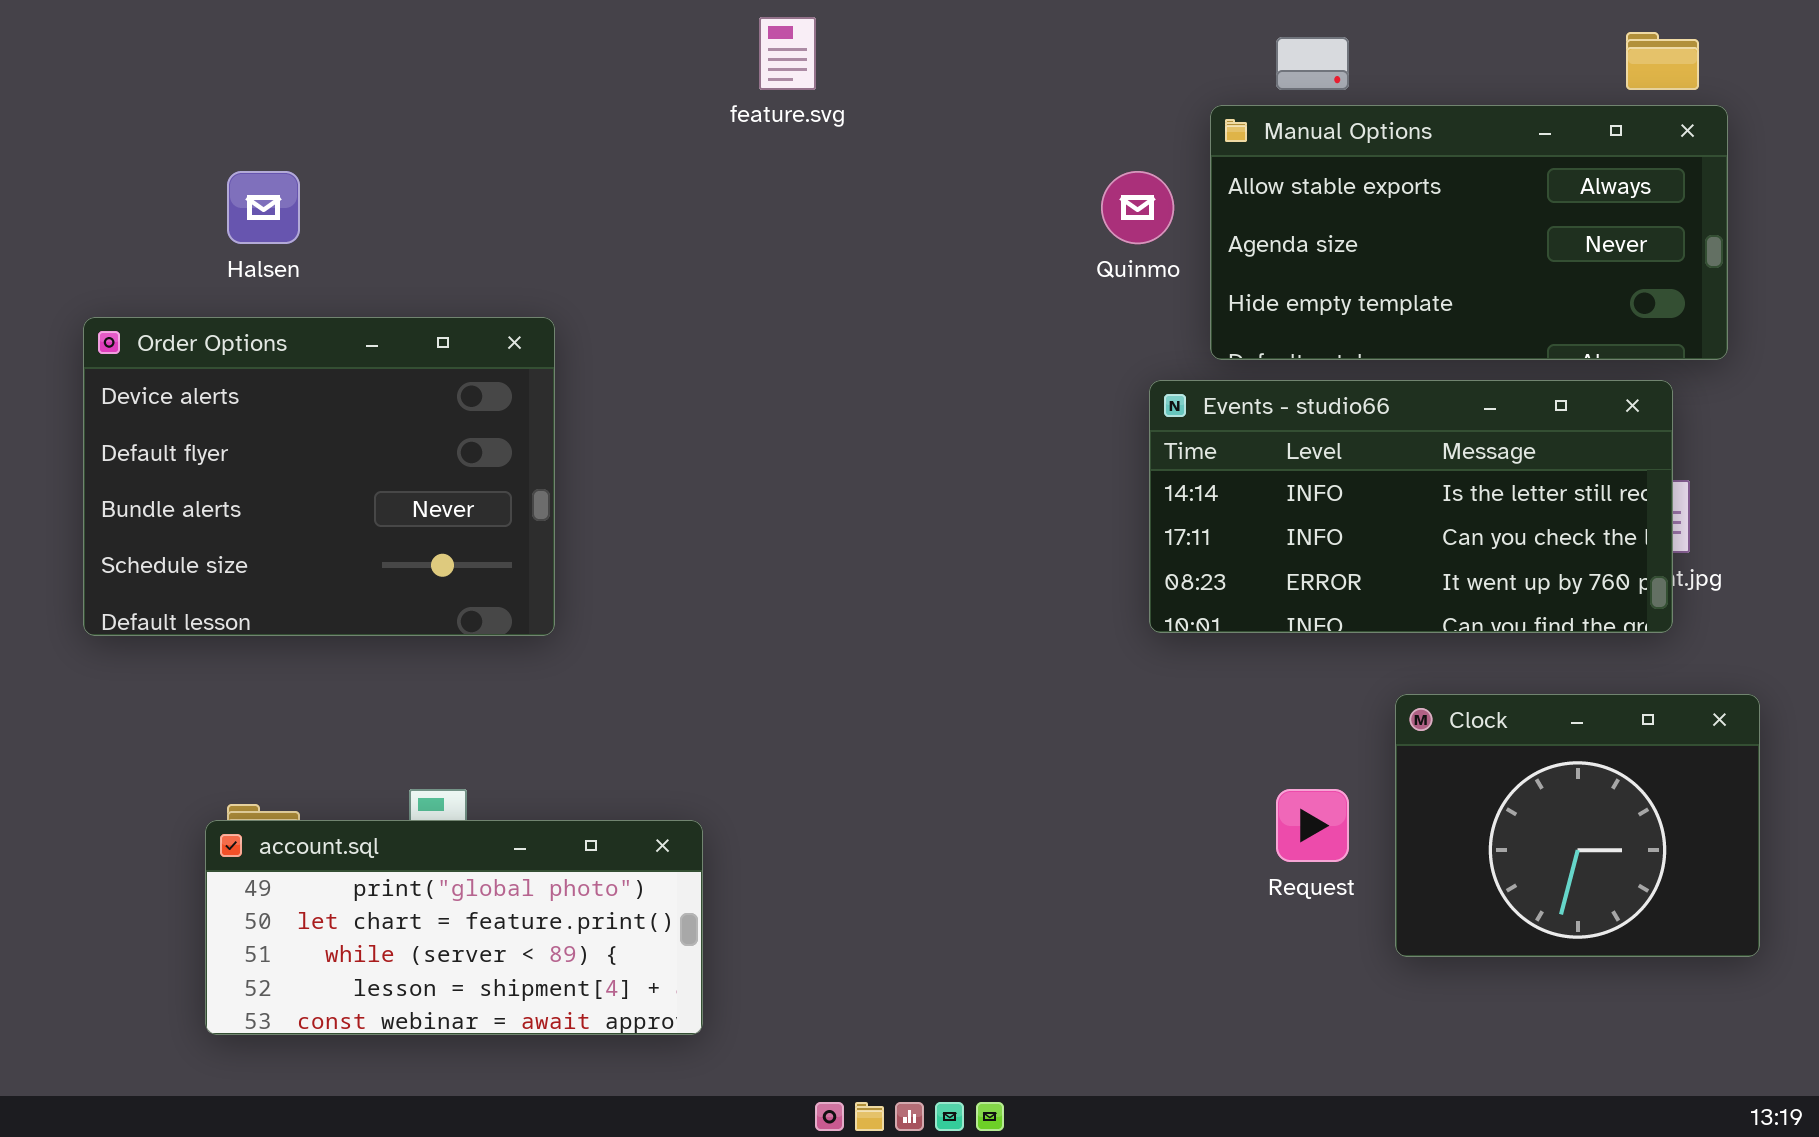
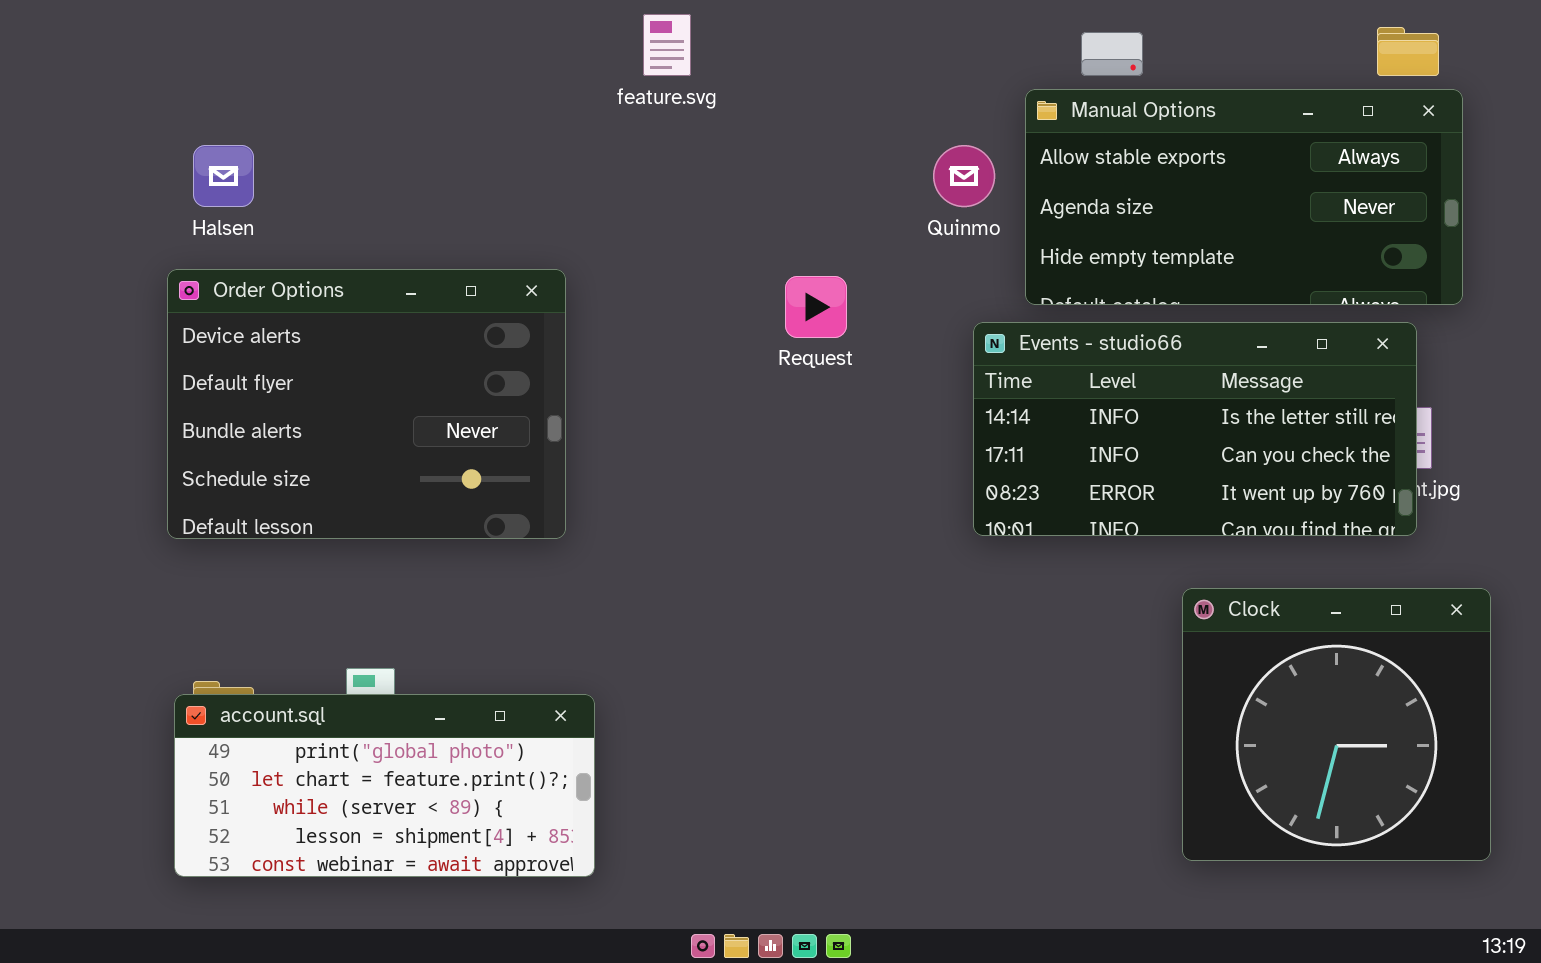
Order Options: [83,317,555,636] -> [167,269,566,539], moved
Clock: [1395,694,1760,957] -> [1182,588,1491,861], resized
Request: [1276,789,1349,862] -> [785,276,847,338], moved

